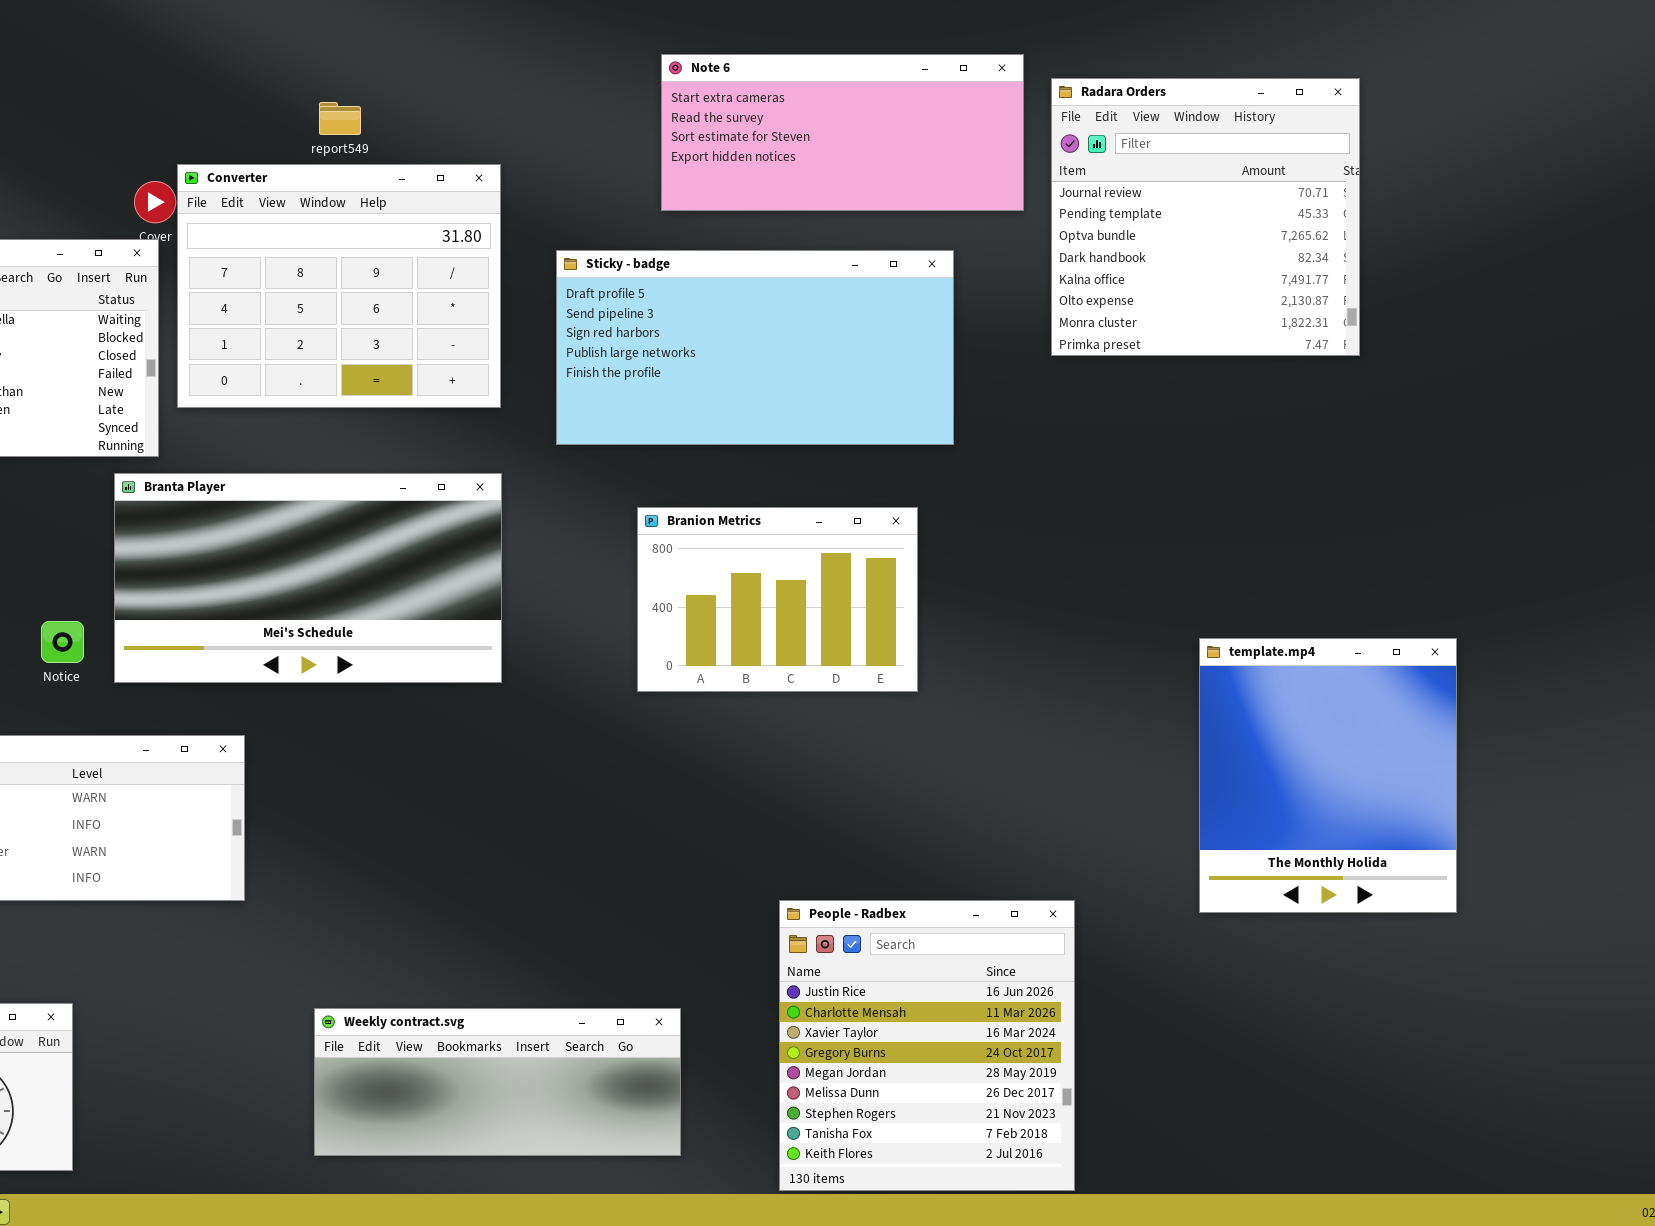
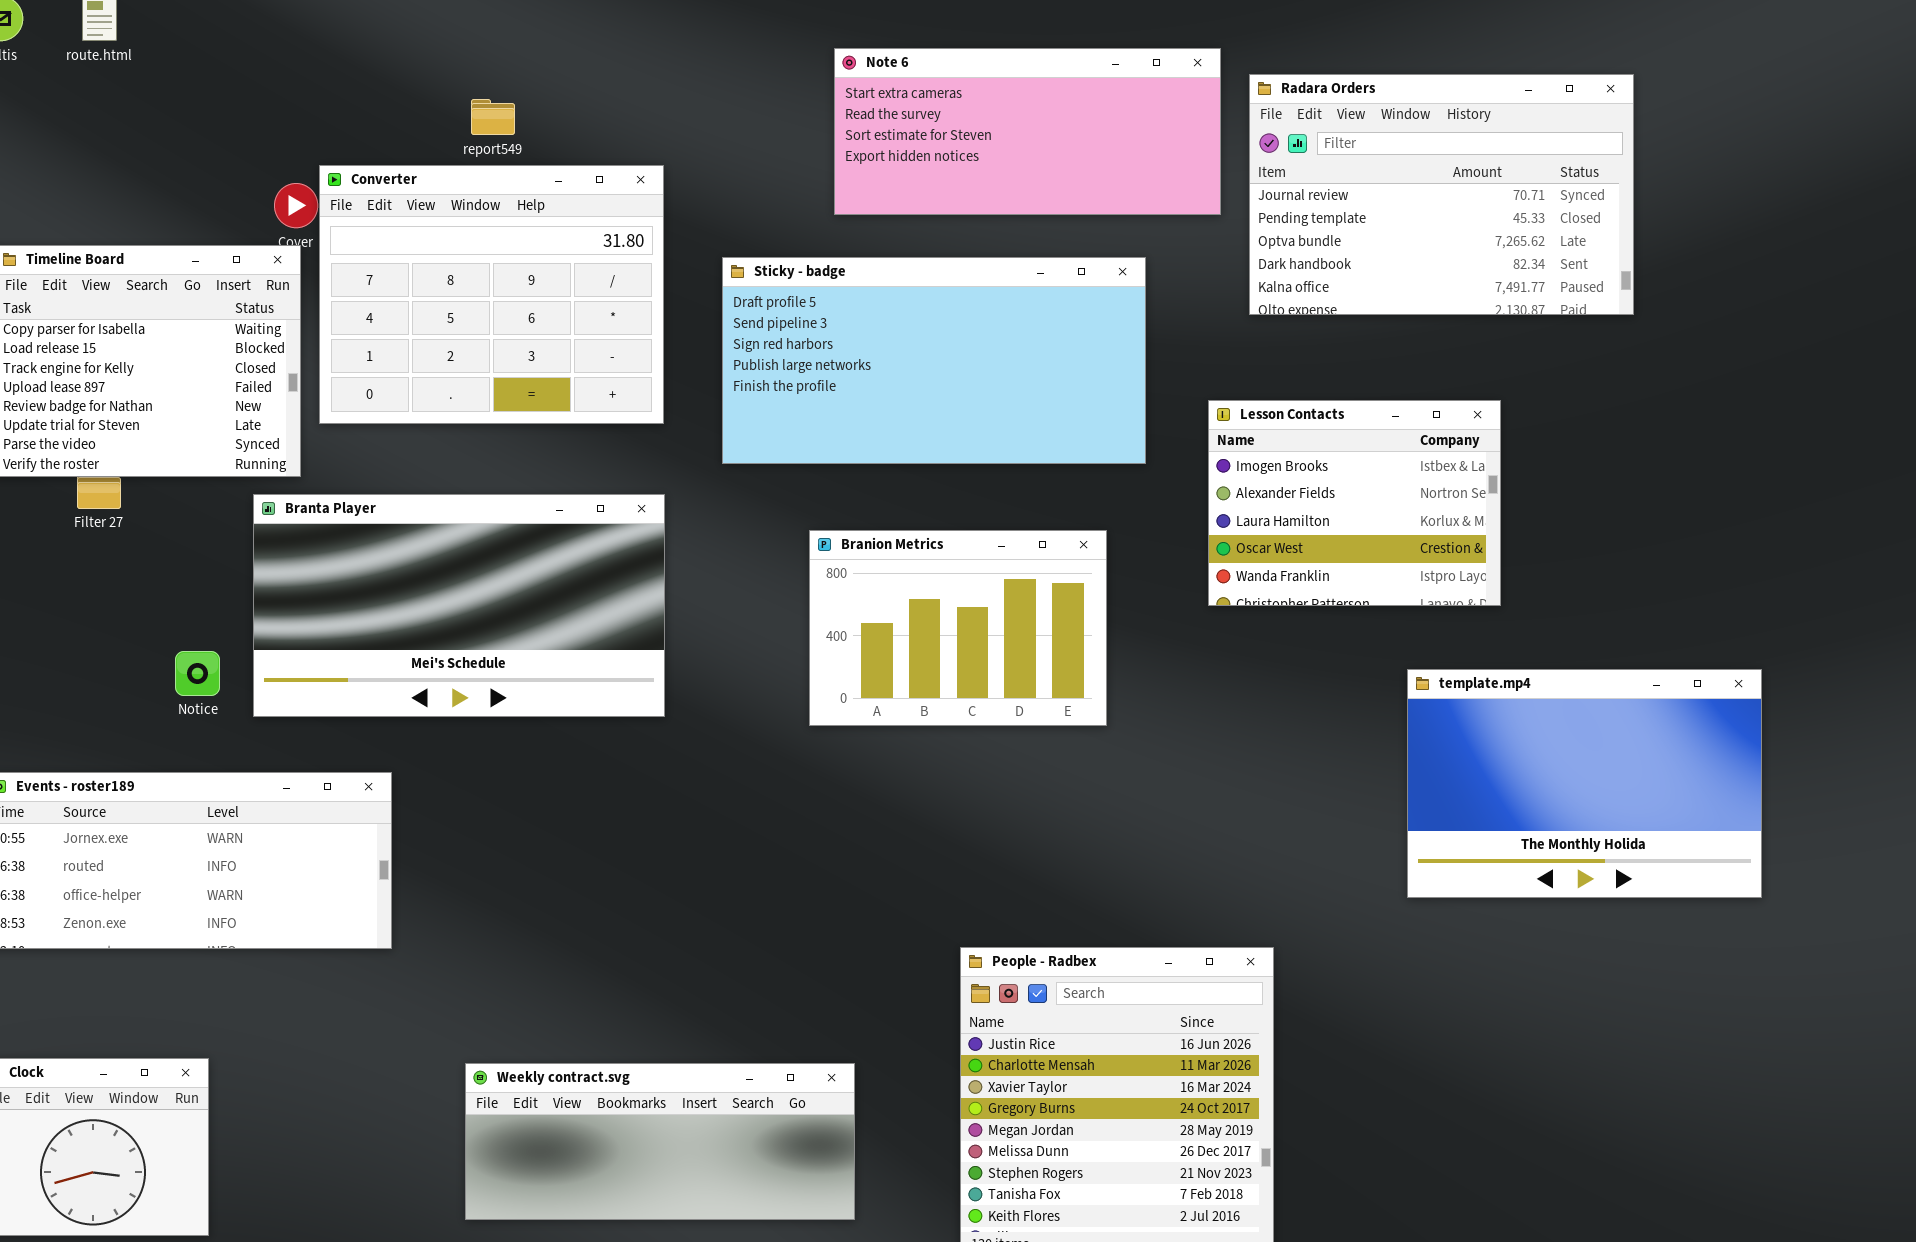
Radara Orders: [1051,78,1360,356] -> [1249,74,1634,315], resized
Lesson Contacts: none -> [1208,400,1501,606], opened
template.mp4: [1199,638,1457,913] -> [1407,669,1762,898], resized

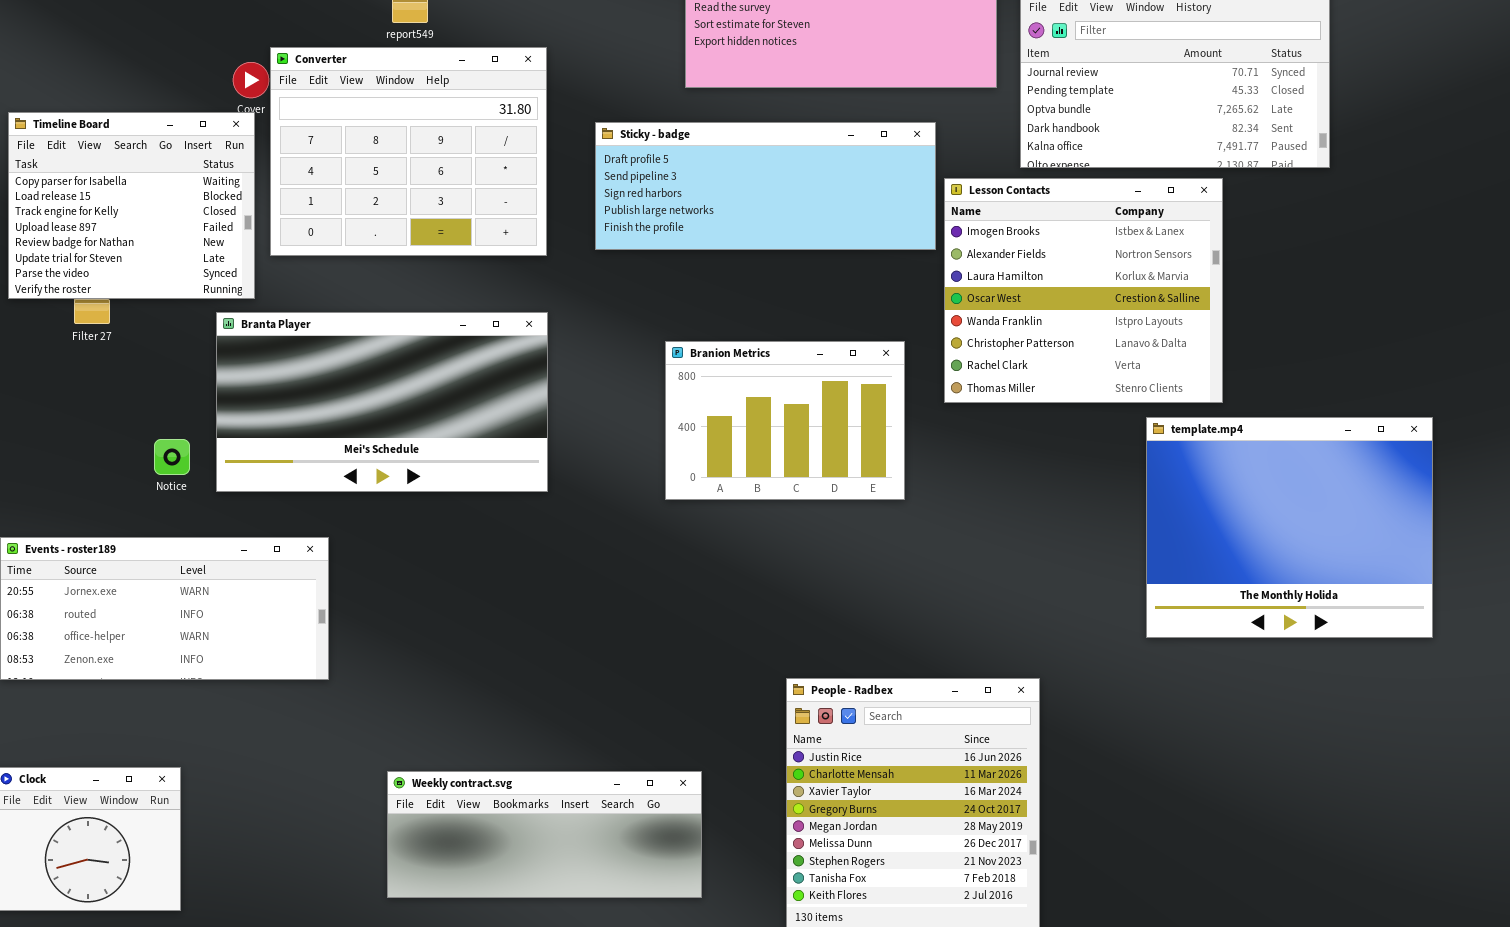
Sticky - badge: [722,257,1146,464] -> [595,122,936,250], resized
Lesson Contacts: [1208,400,1501,606] -> [944,178,1223,403], resized
template.mp4: [1407,669,1762,898] -> [1146,417,1433,638], resized

